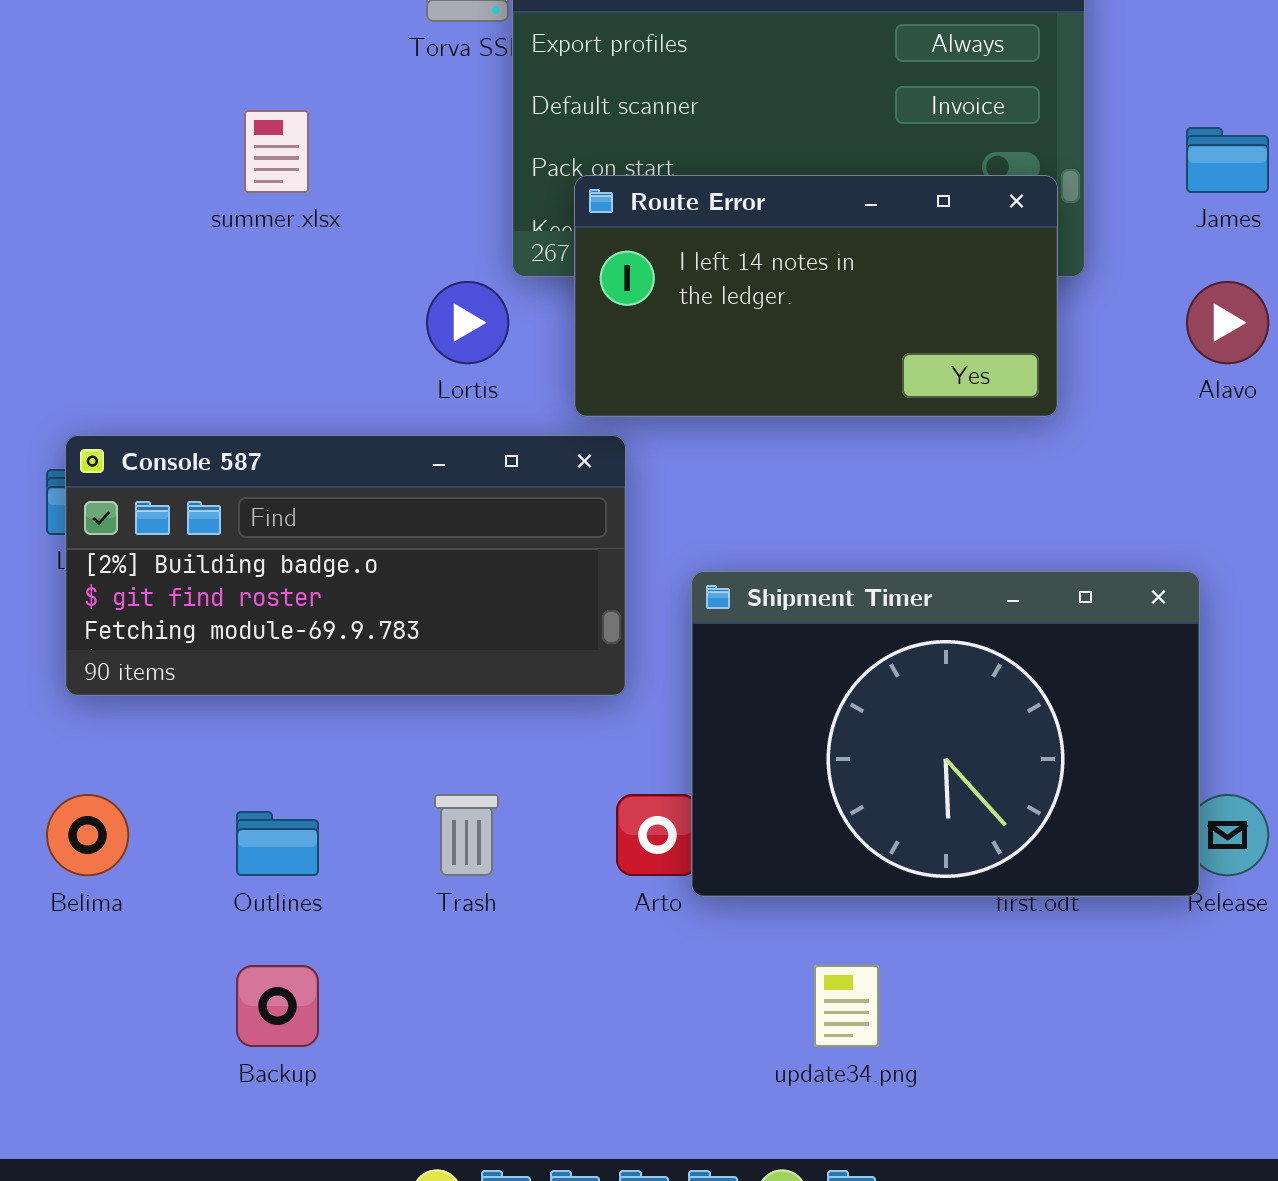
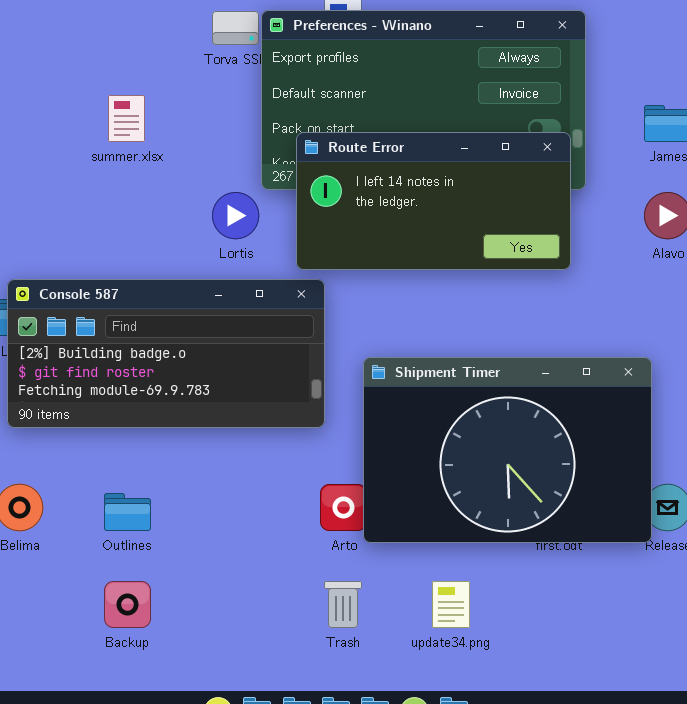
Trash: [434,794,499,876] -> [324,581,362,628], moved

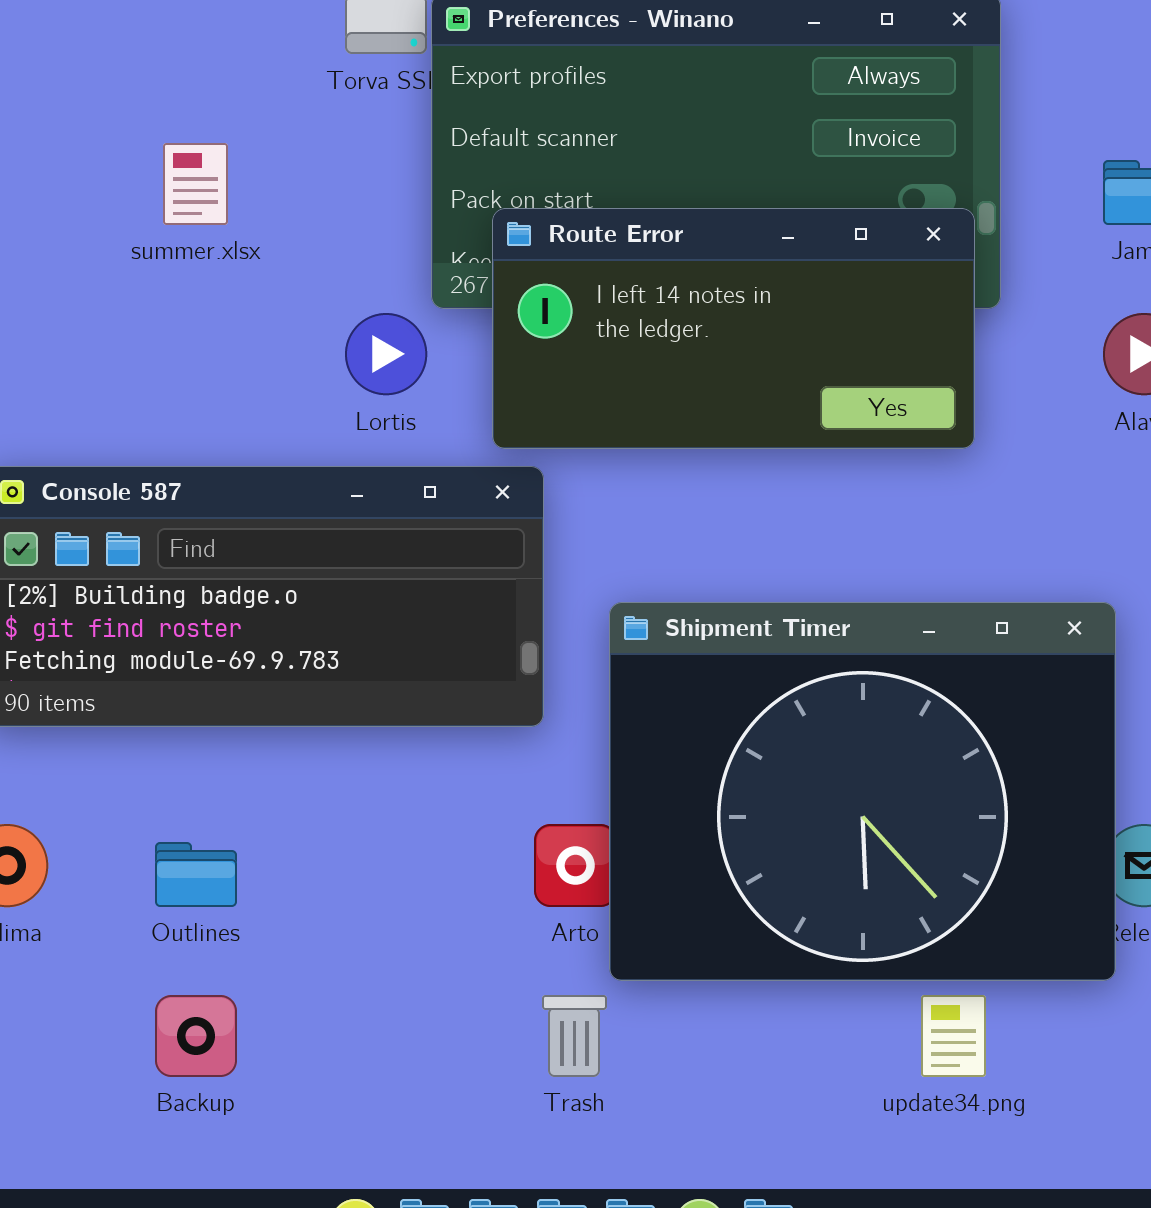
Shipment Timer: [363,357,652,543] -> [609,602,1116,981], resized
update34.png: [432,581,470,628] -> [921,995,986,1077], moved

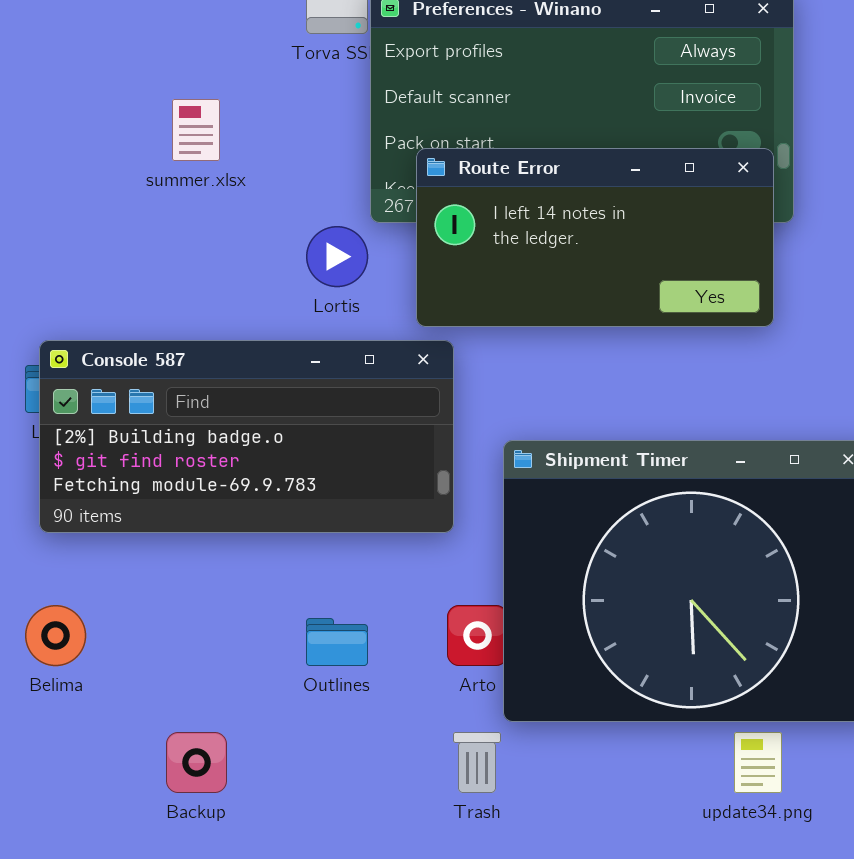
Outlines: [155,842,237,907] -> [306,618,368,666], moved

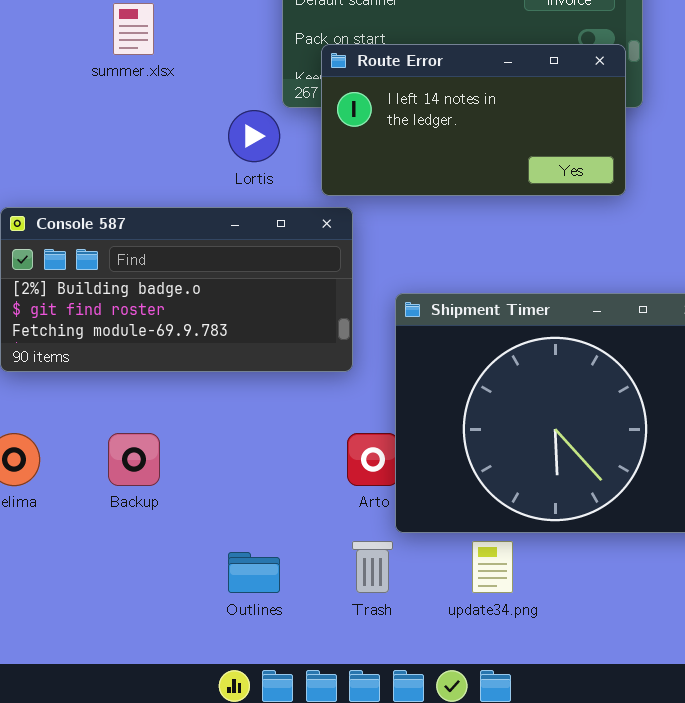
Outlines: [306,618,368,666] -> [228,552,280,593], moved
Backup: [166,732,227,793] -> [108,433,160,486], moved
update34.png: [734,732,782,793] -> [472,541,513,593], moved

